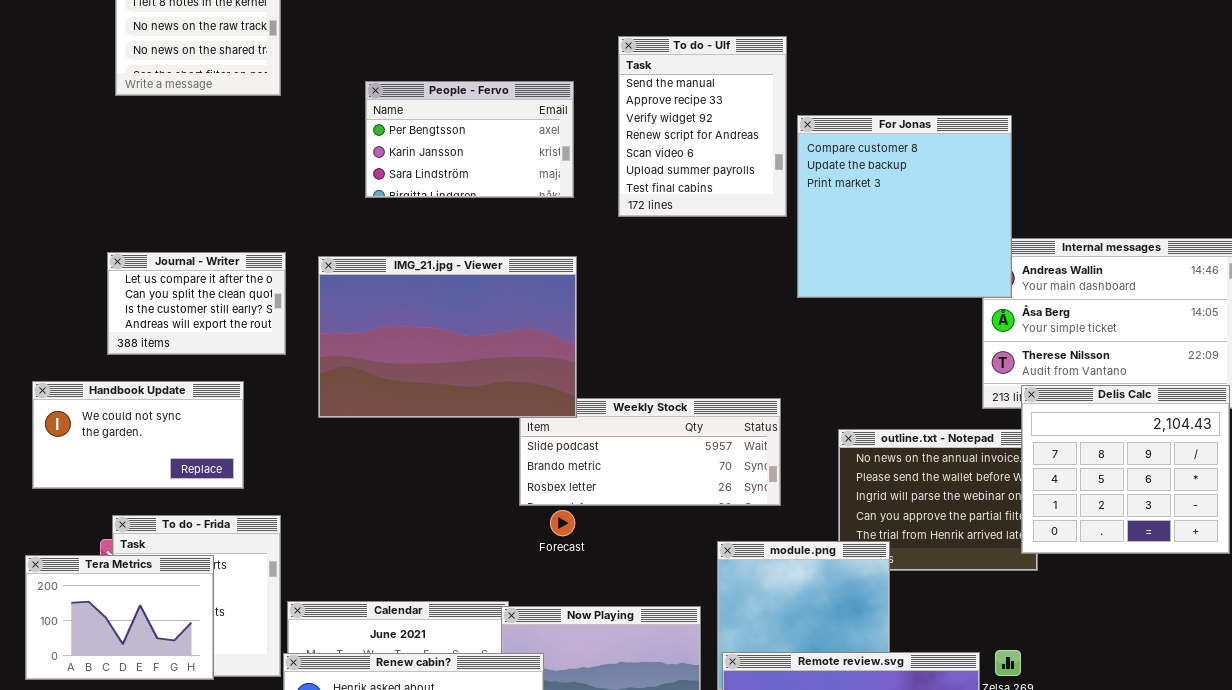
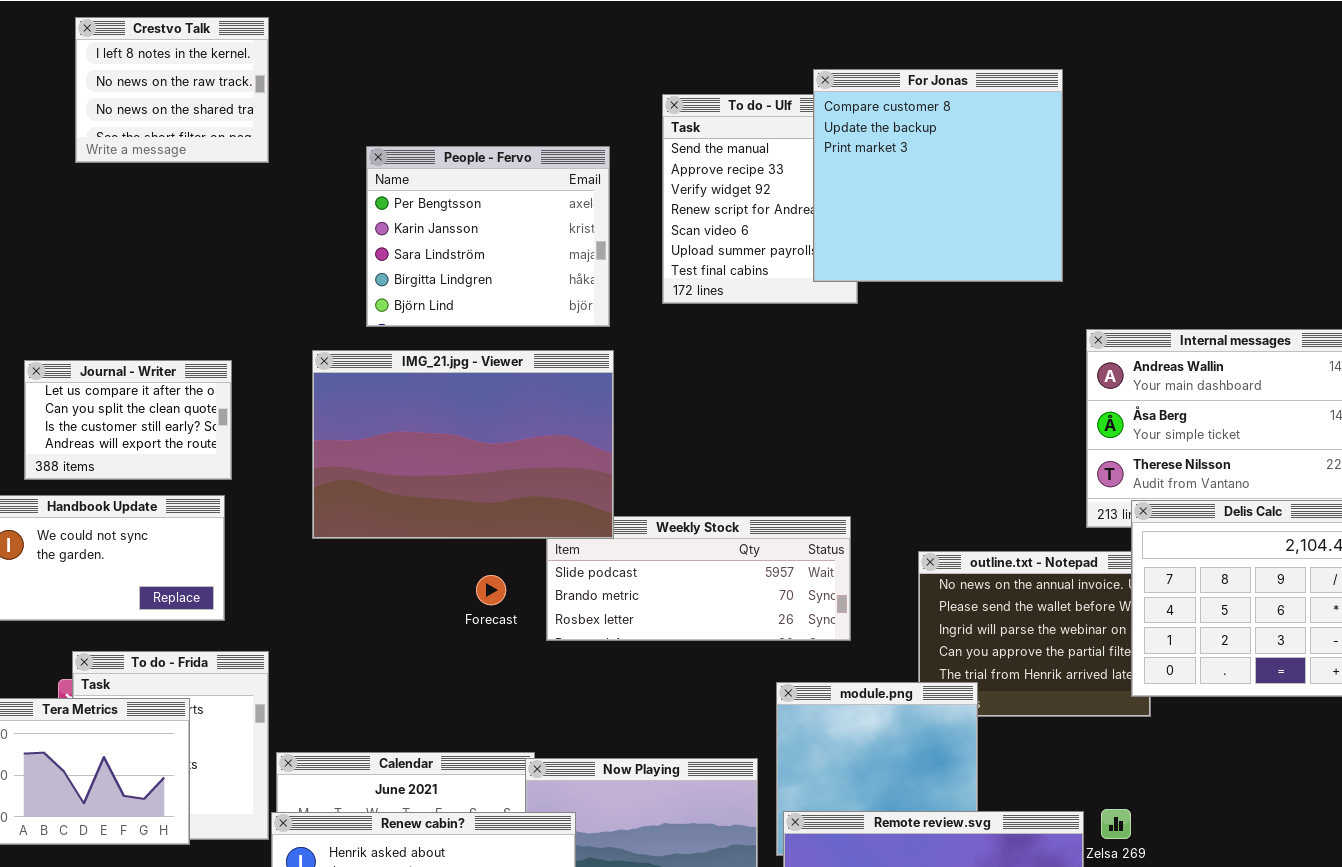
People - Fervo: [365,81,574,198] -> [366,146,610,327], resized
For Jonas: [797,115,1012,298] -> [813,69,1063,282], moved
Journal - Writer: [107,252,286,355] -> [24,360,232,480], moved
Forecast: [550,510,575,536] -> [476,575,506,605], moved

